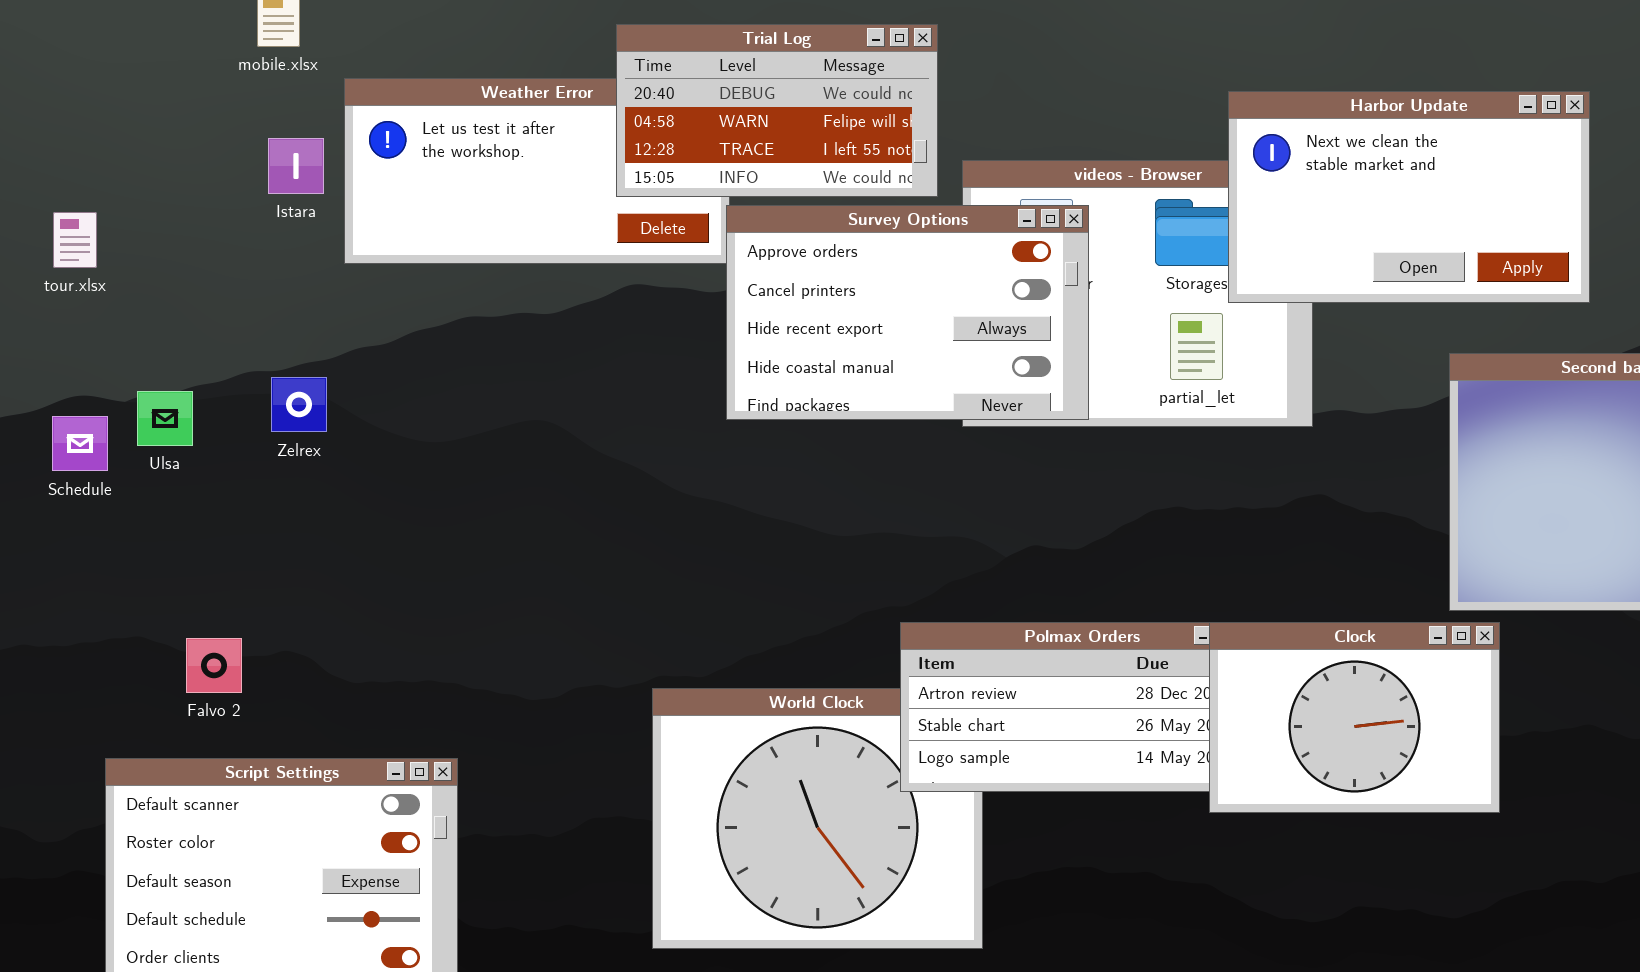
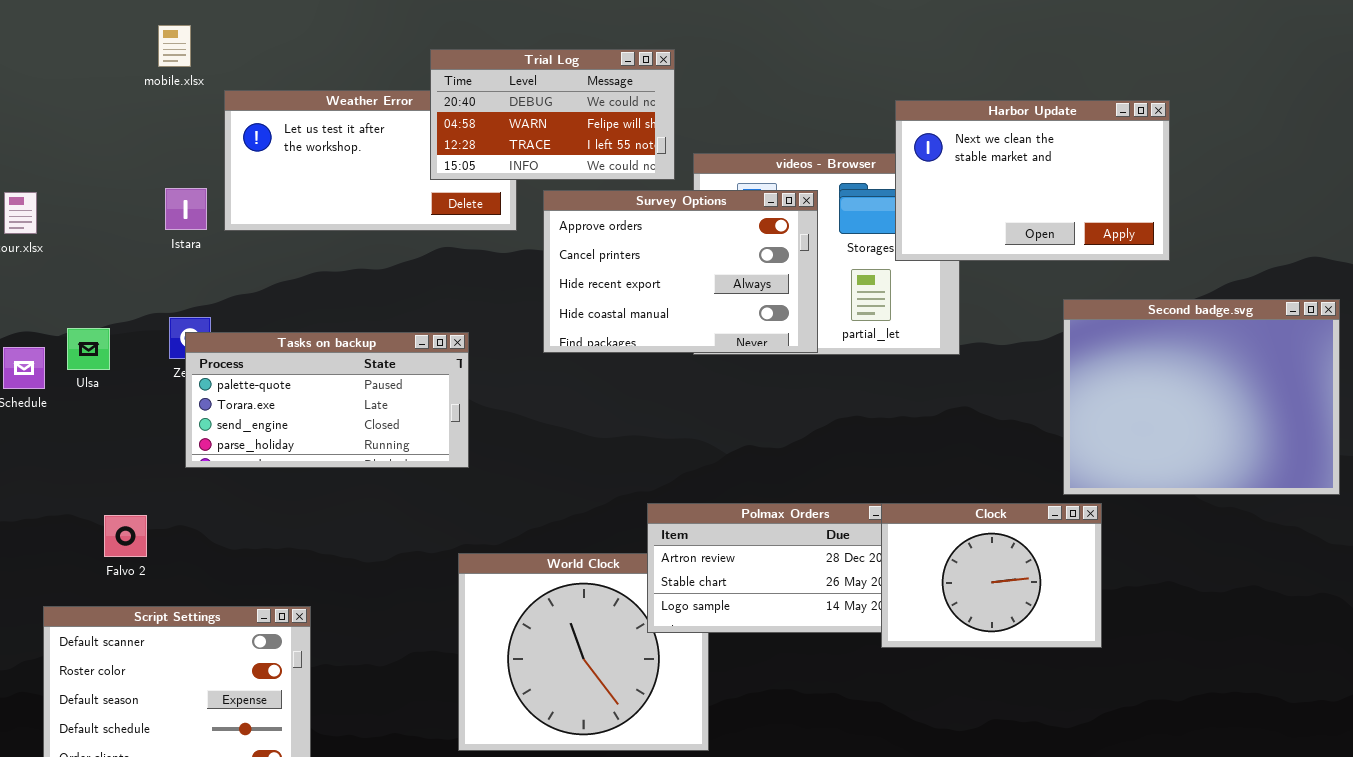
Istara: [268,138,324,194] -> [165,188,207,230], moved
Survey Options: [726,205,1089,420] -> [543,190,818,353], moved
Tasks on backup: none -> [185,332,469,468], opened

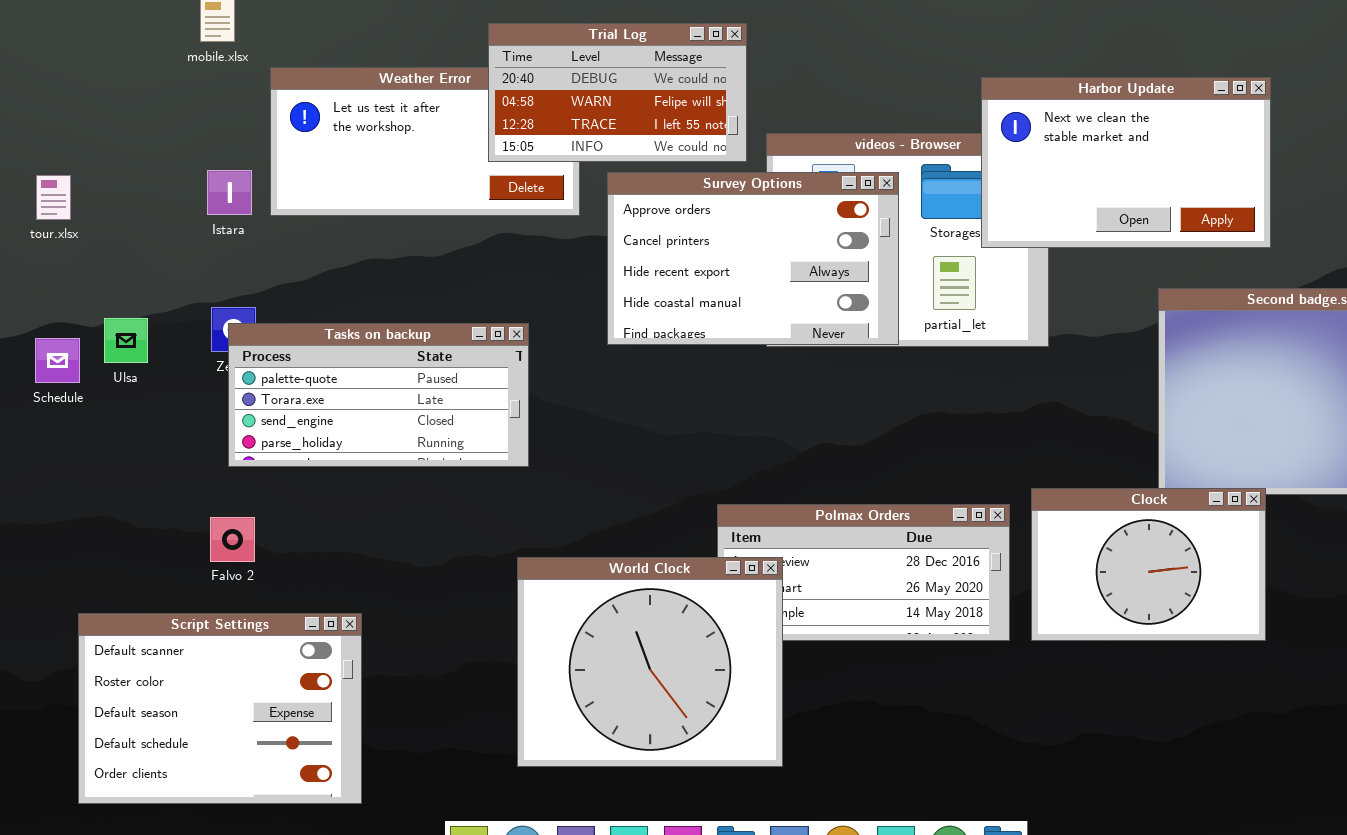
Clock: [881,503,1102,648] -> [1031,488,1266,641], moved
Falvo 2: [104,515,147,557] -> [210,517,255,562], moved
World Clock: [458,553,709,751] -> [517,557,783,767], raised

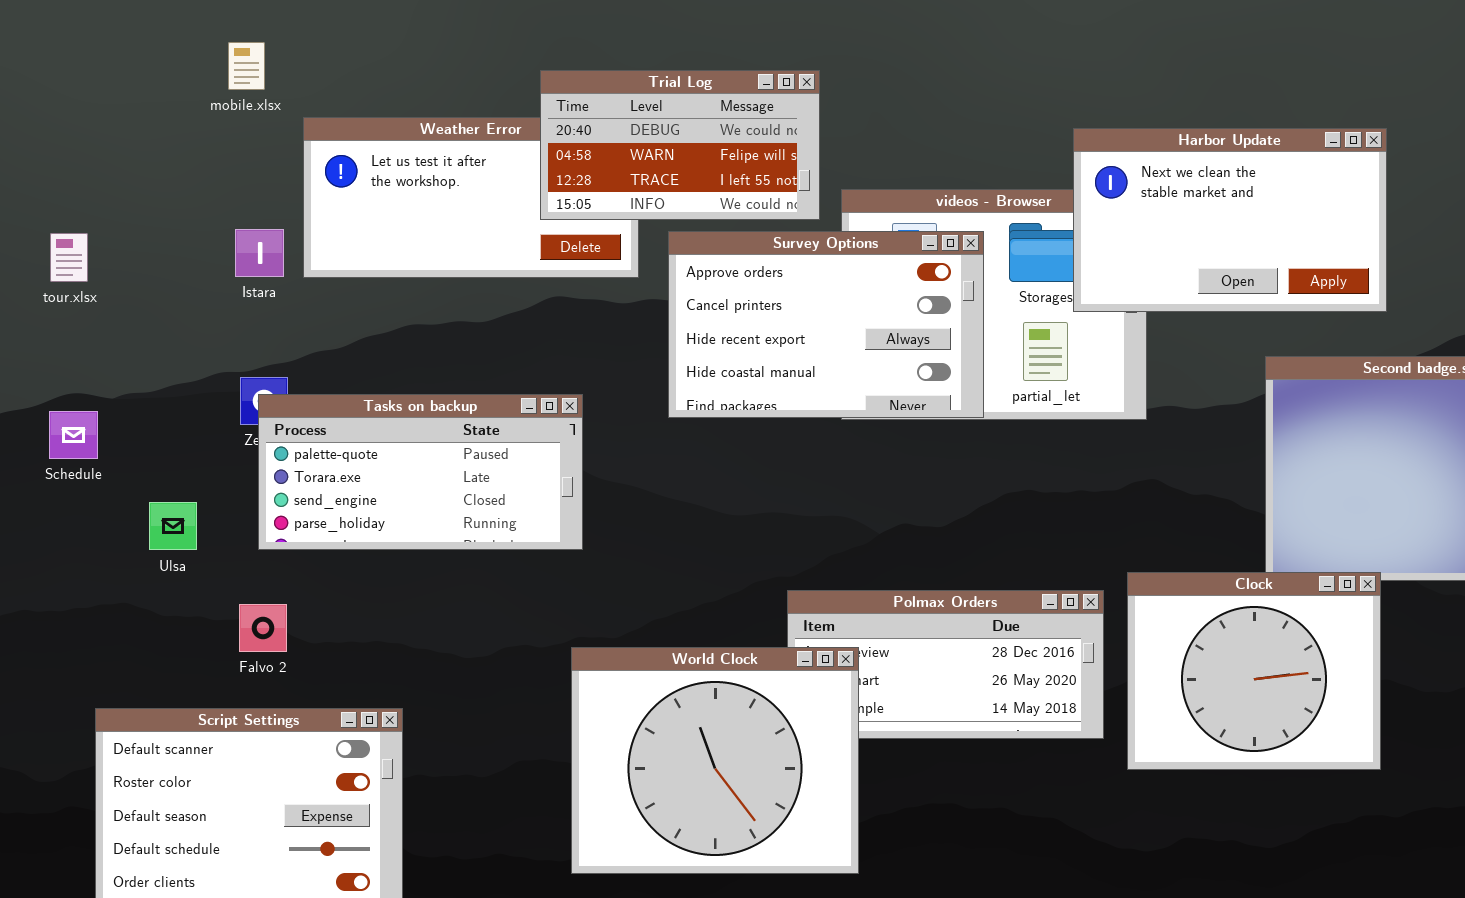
Ulsa: [104,318,148,363] -> [149,502,197,550], moved
Clock: [1031,488,1266,641] -> [1127,572,1381,770], resized

